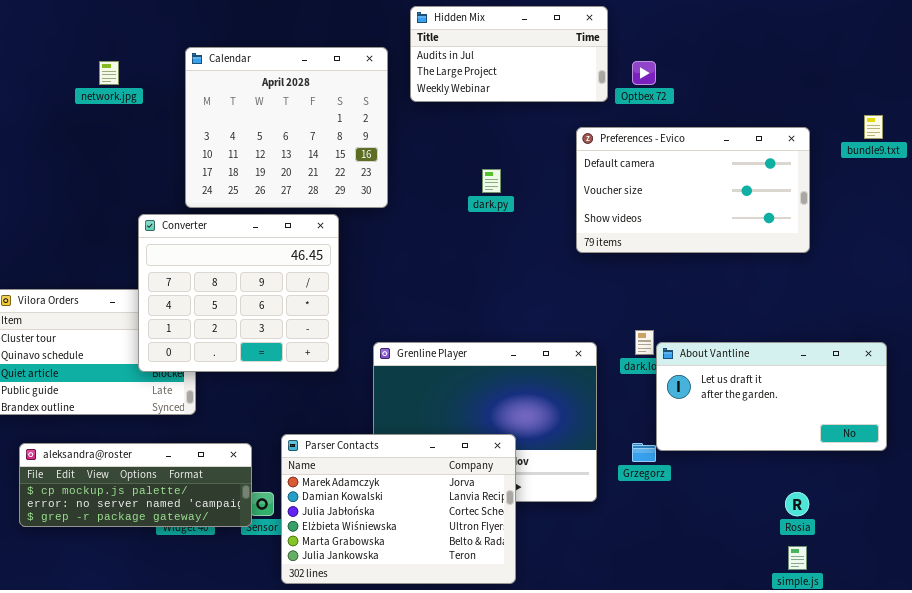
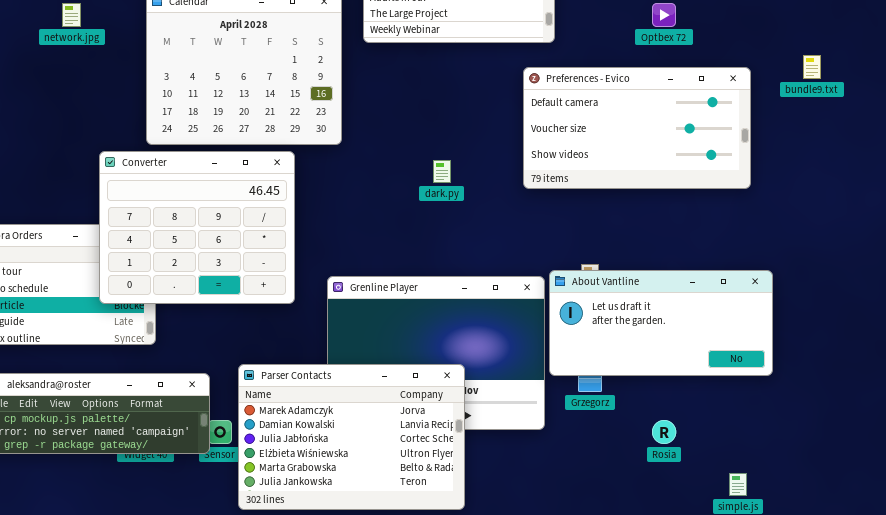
Optbex 72: [632,61,656,85] -> [652,3,676,27], moved
dark.py: [482,169,501,193] -> [433,160,451,183], moved
About Vantline: [656,342,887,451] -> [549,270,773,376], moved
Rosia: [785,492,809,516] -> [652,420,676,444], moved

